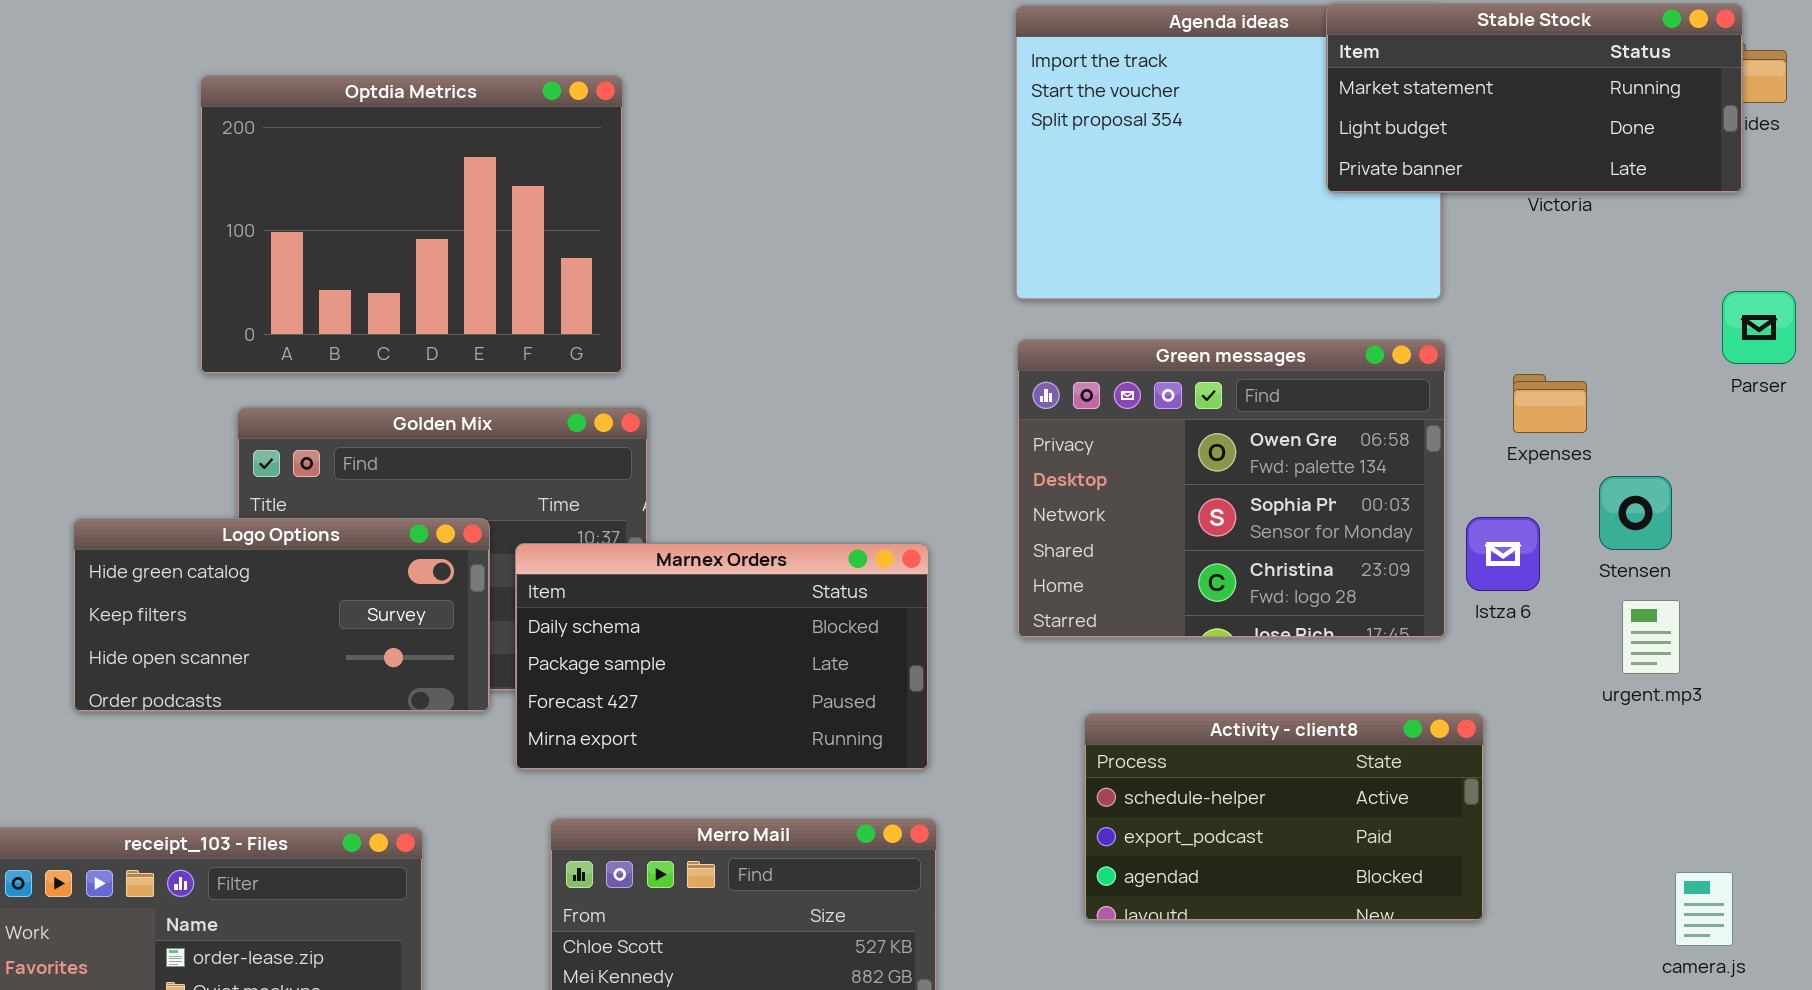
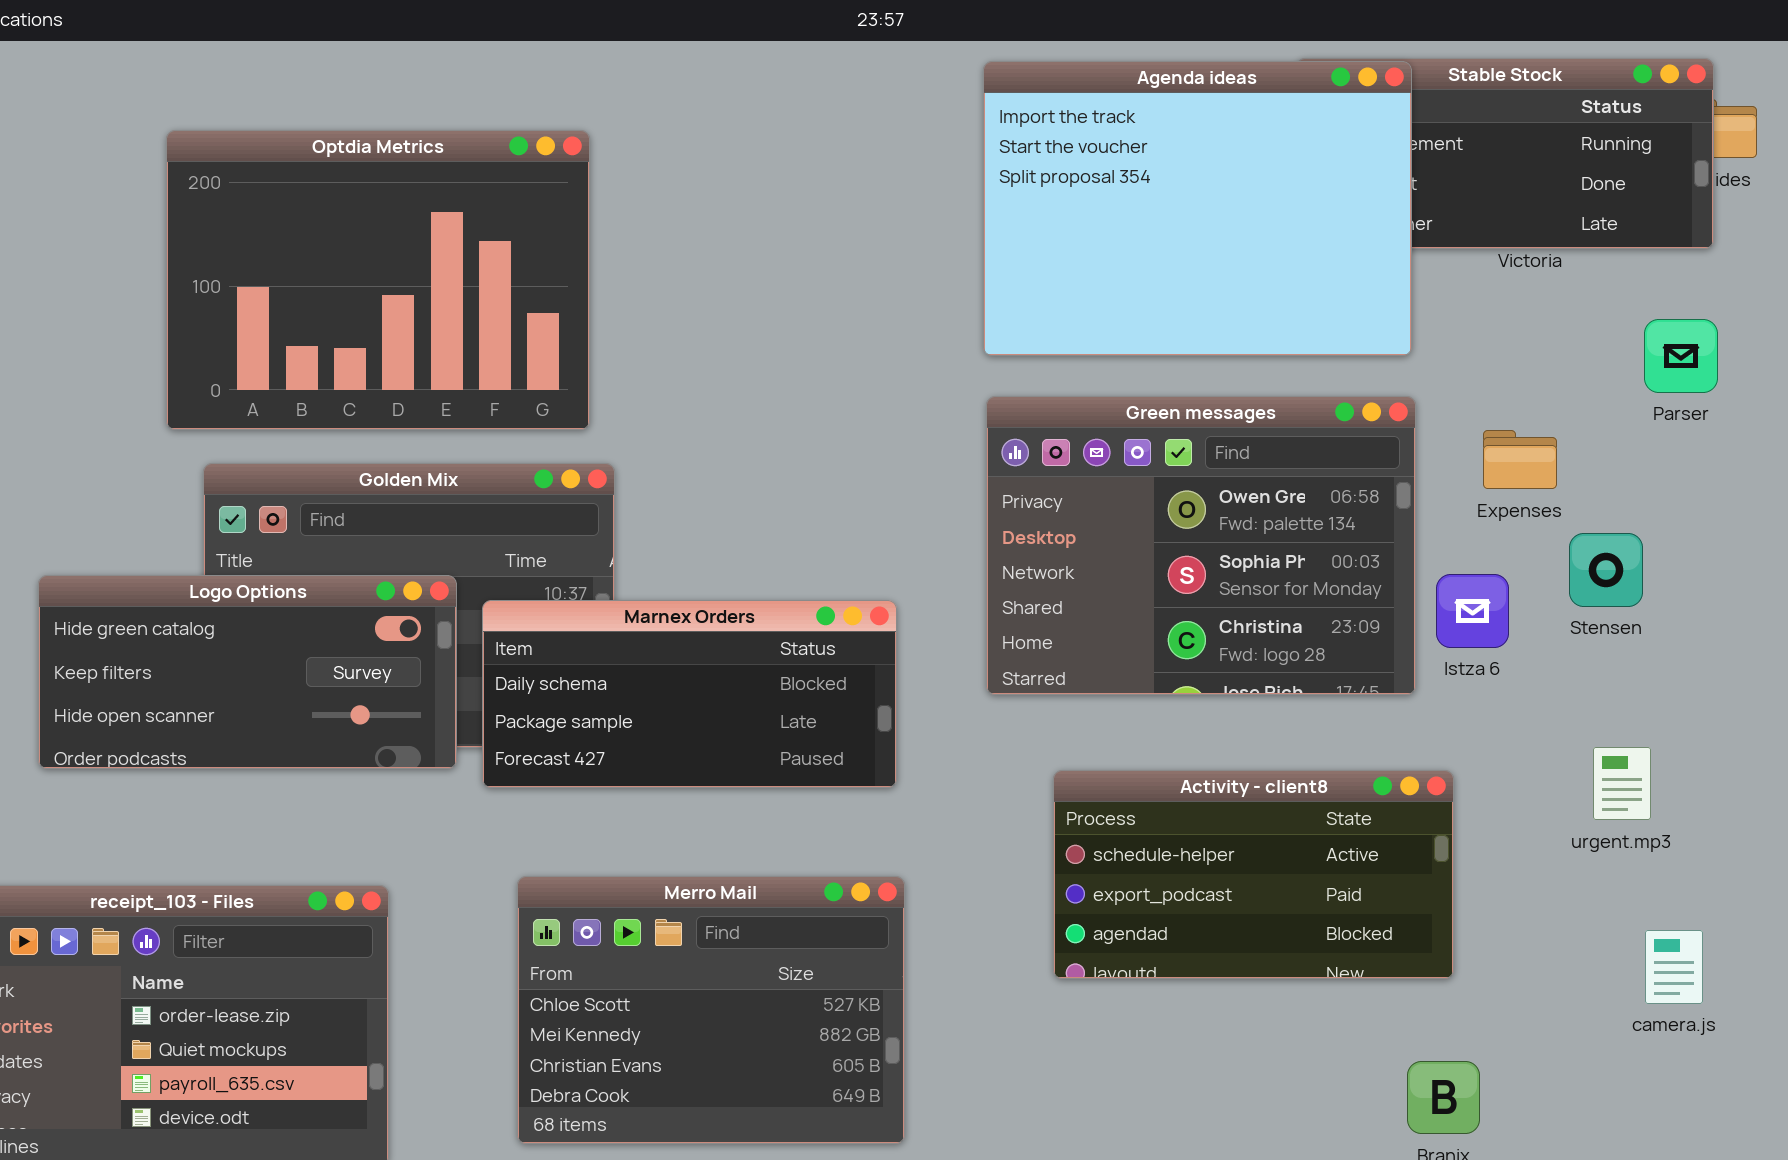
Agenda ideas: [1015,5,1442,300] -> [983,61,1412,356], raised
Parser: [1722,291,1796,364] -> [1644,319,1718,393], moved
Marnex Orders: [515,543,929,770] -> [482,600,897,788], resized
urgent.mp3: [1622,600,1680,674] -> [1593,747,1651,820], moved

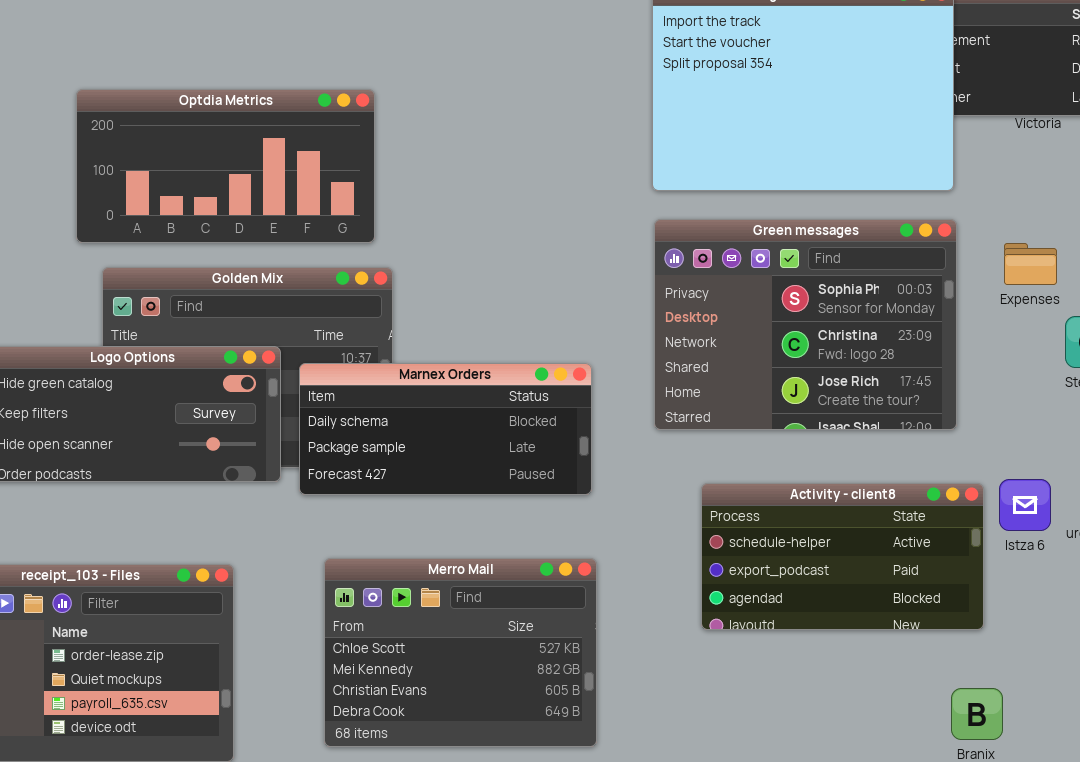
Optdia Metrics: [166,130,590,430] -> [76,89,375,243], resized
Green messages: [986,396,1416,695] -> [654,219,957,430], scrolled down 1 row
Istza 6: [1436,574,1509,648] -> [999,479,1051,531], moved

